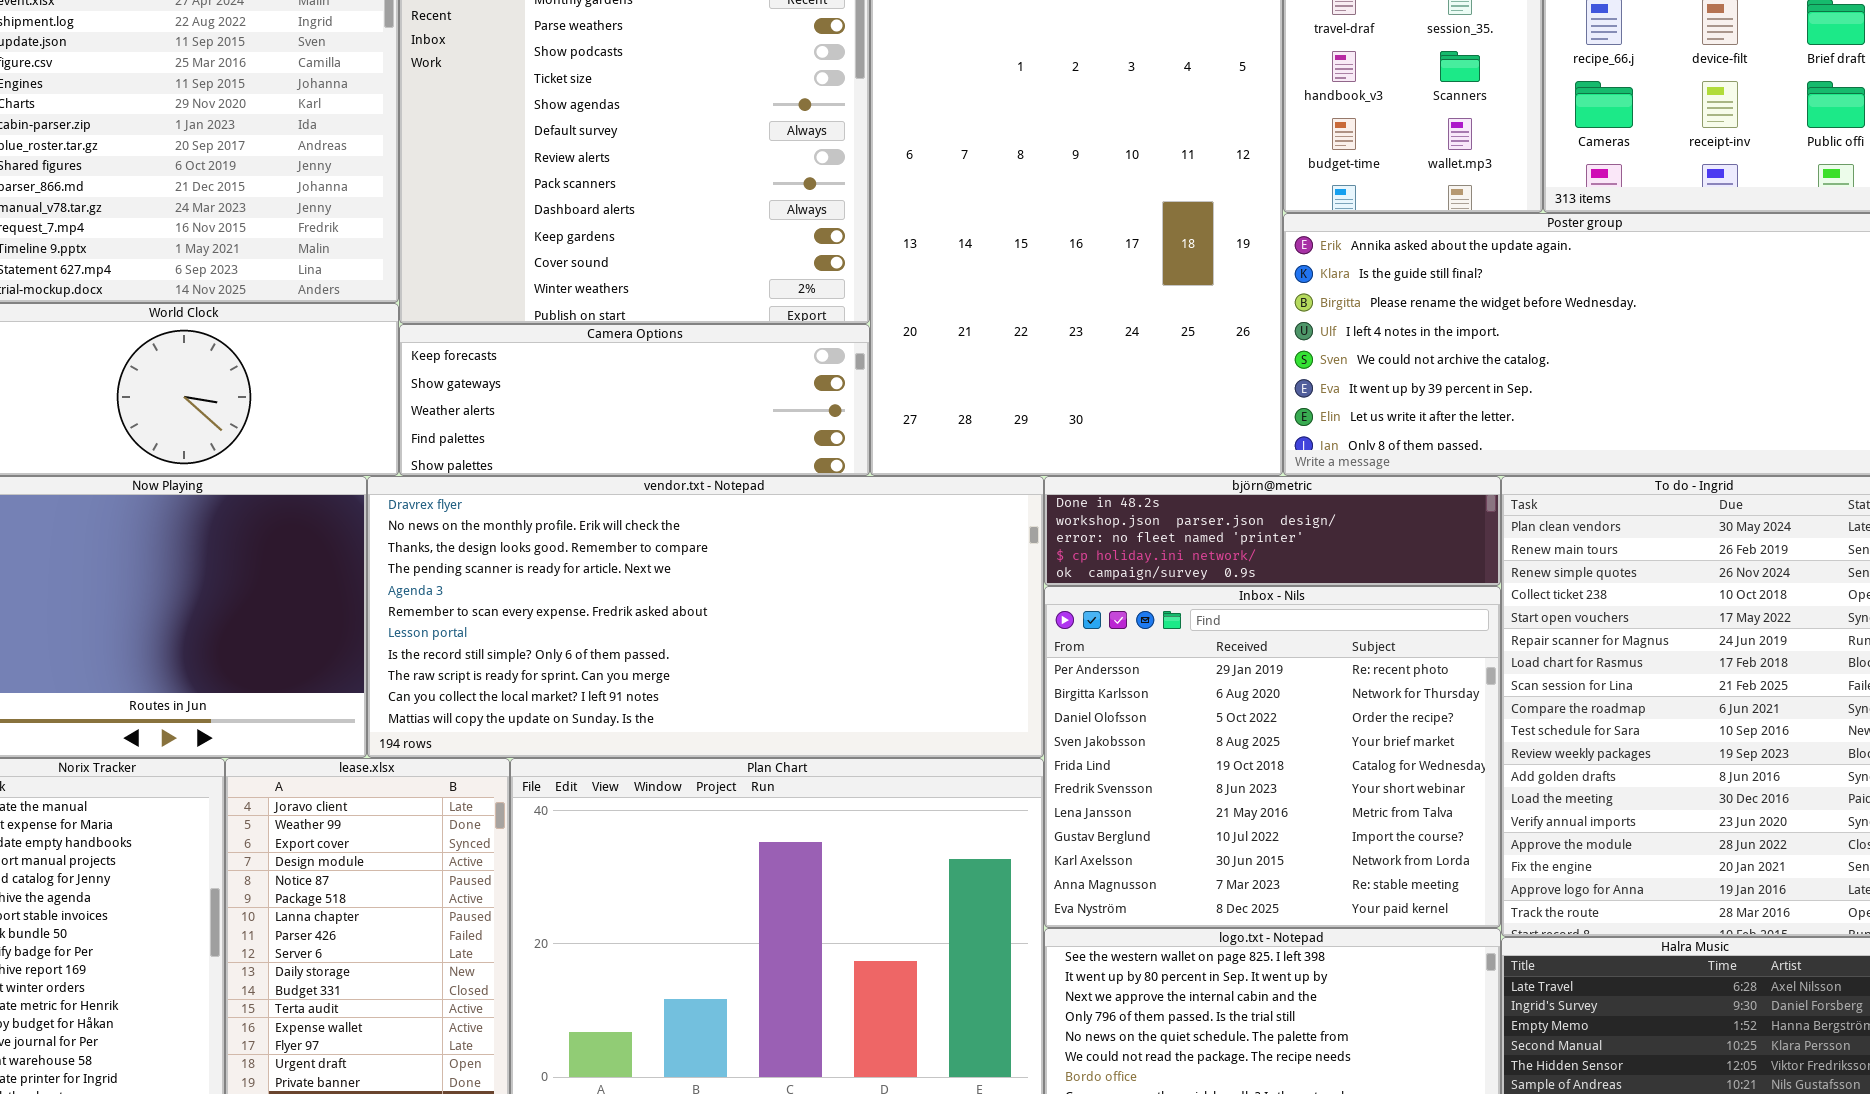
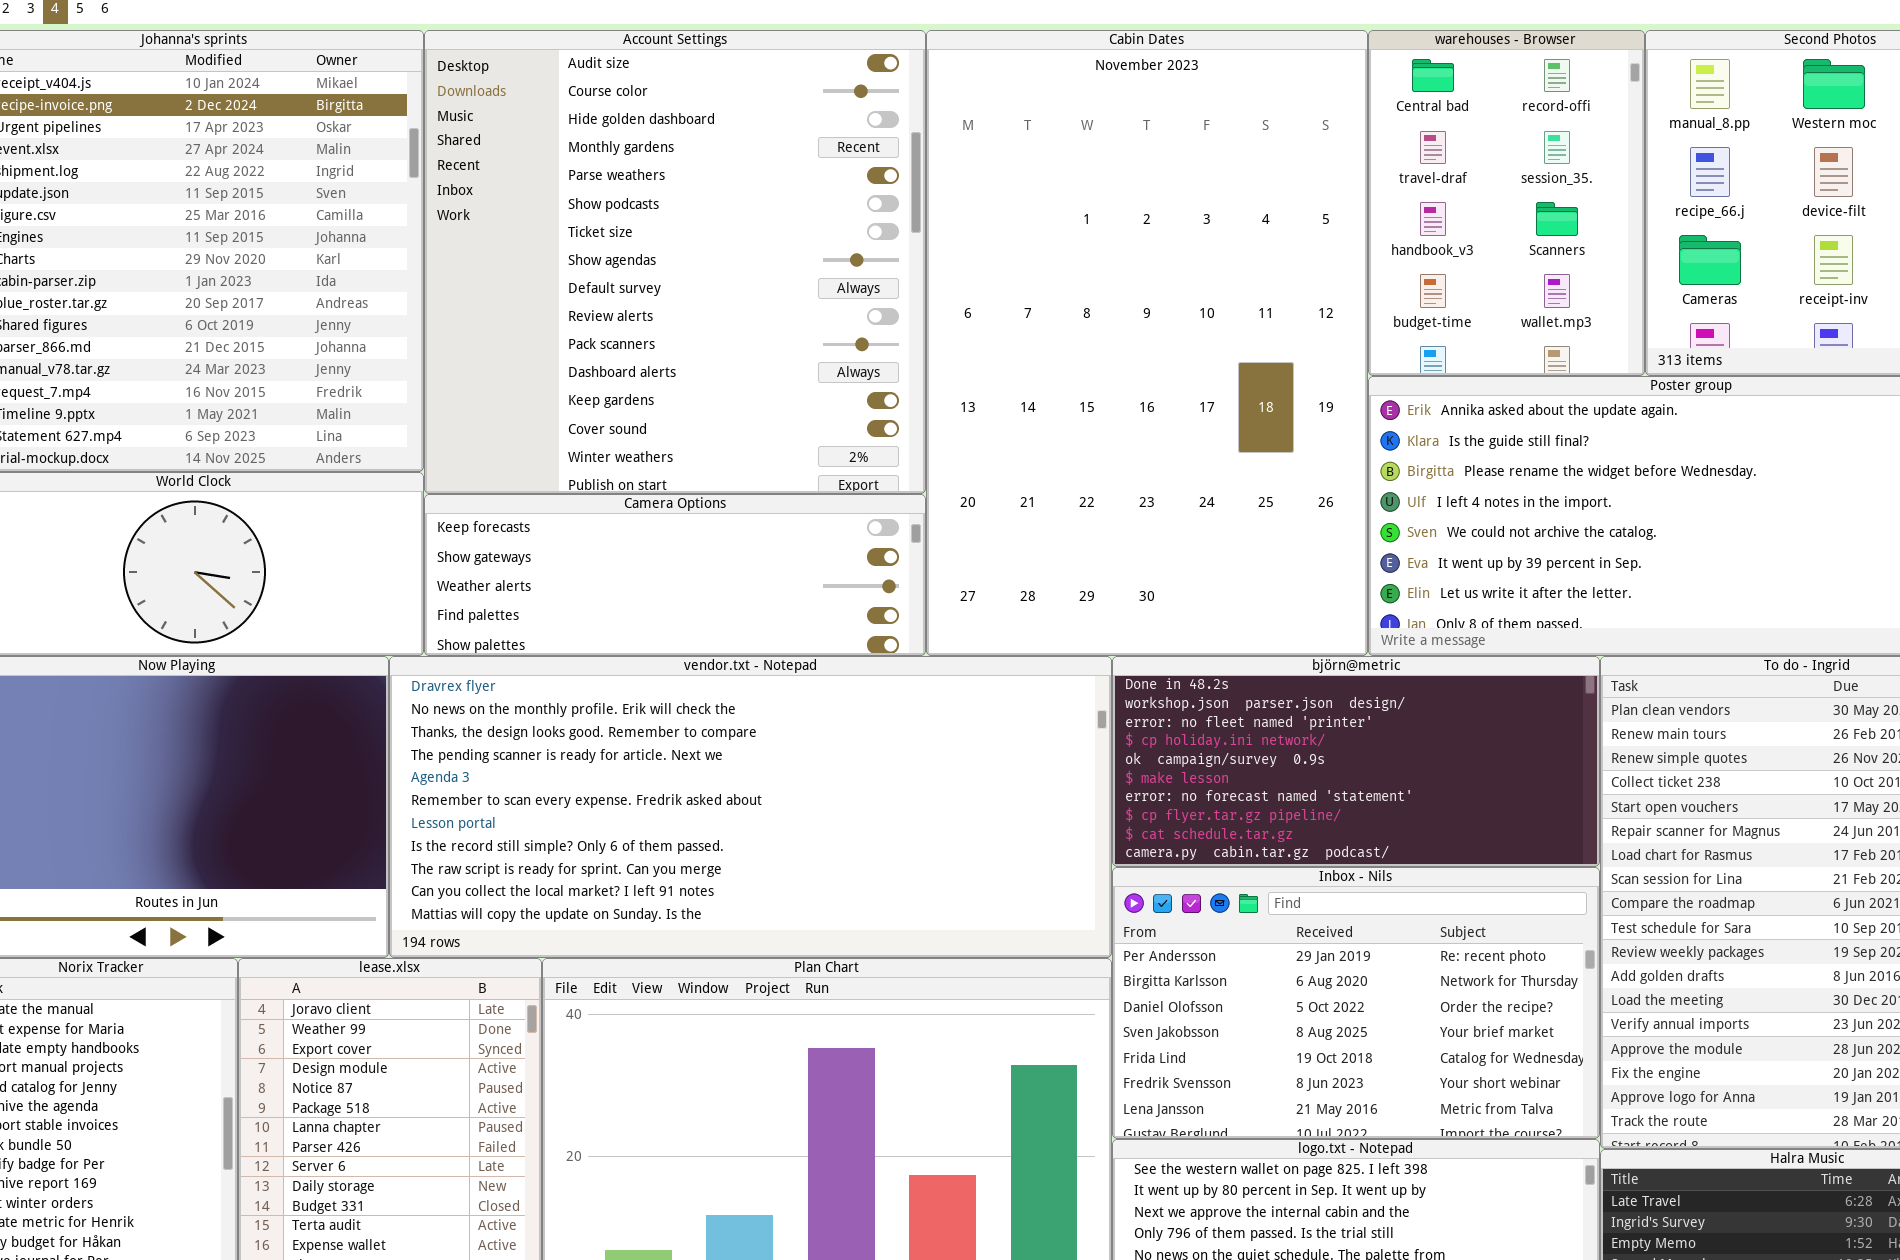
björn@metric: [1044,476,1501,586] -> [1112,656,1600,867], resized
Inbox - Nils: [1044,586,1501,928] -> [1112,867,1600,1139], resized

